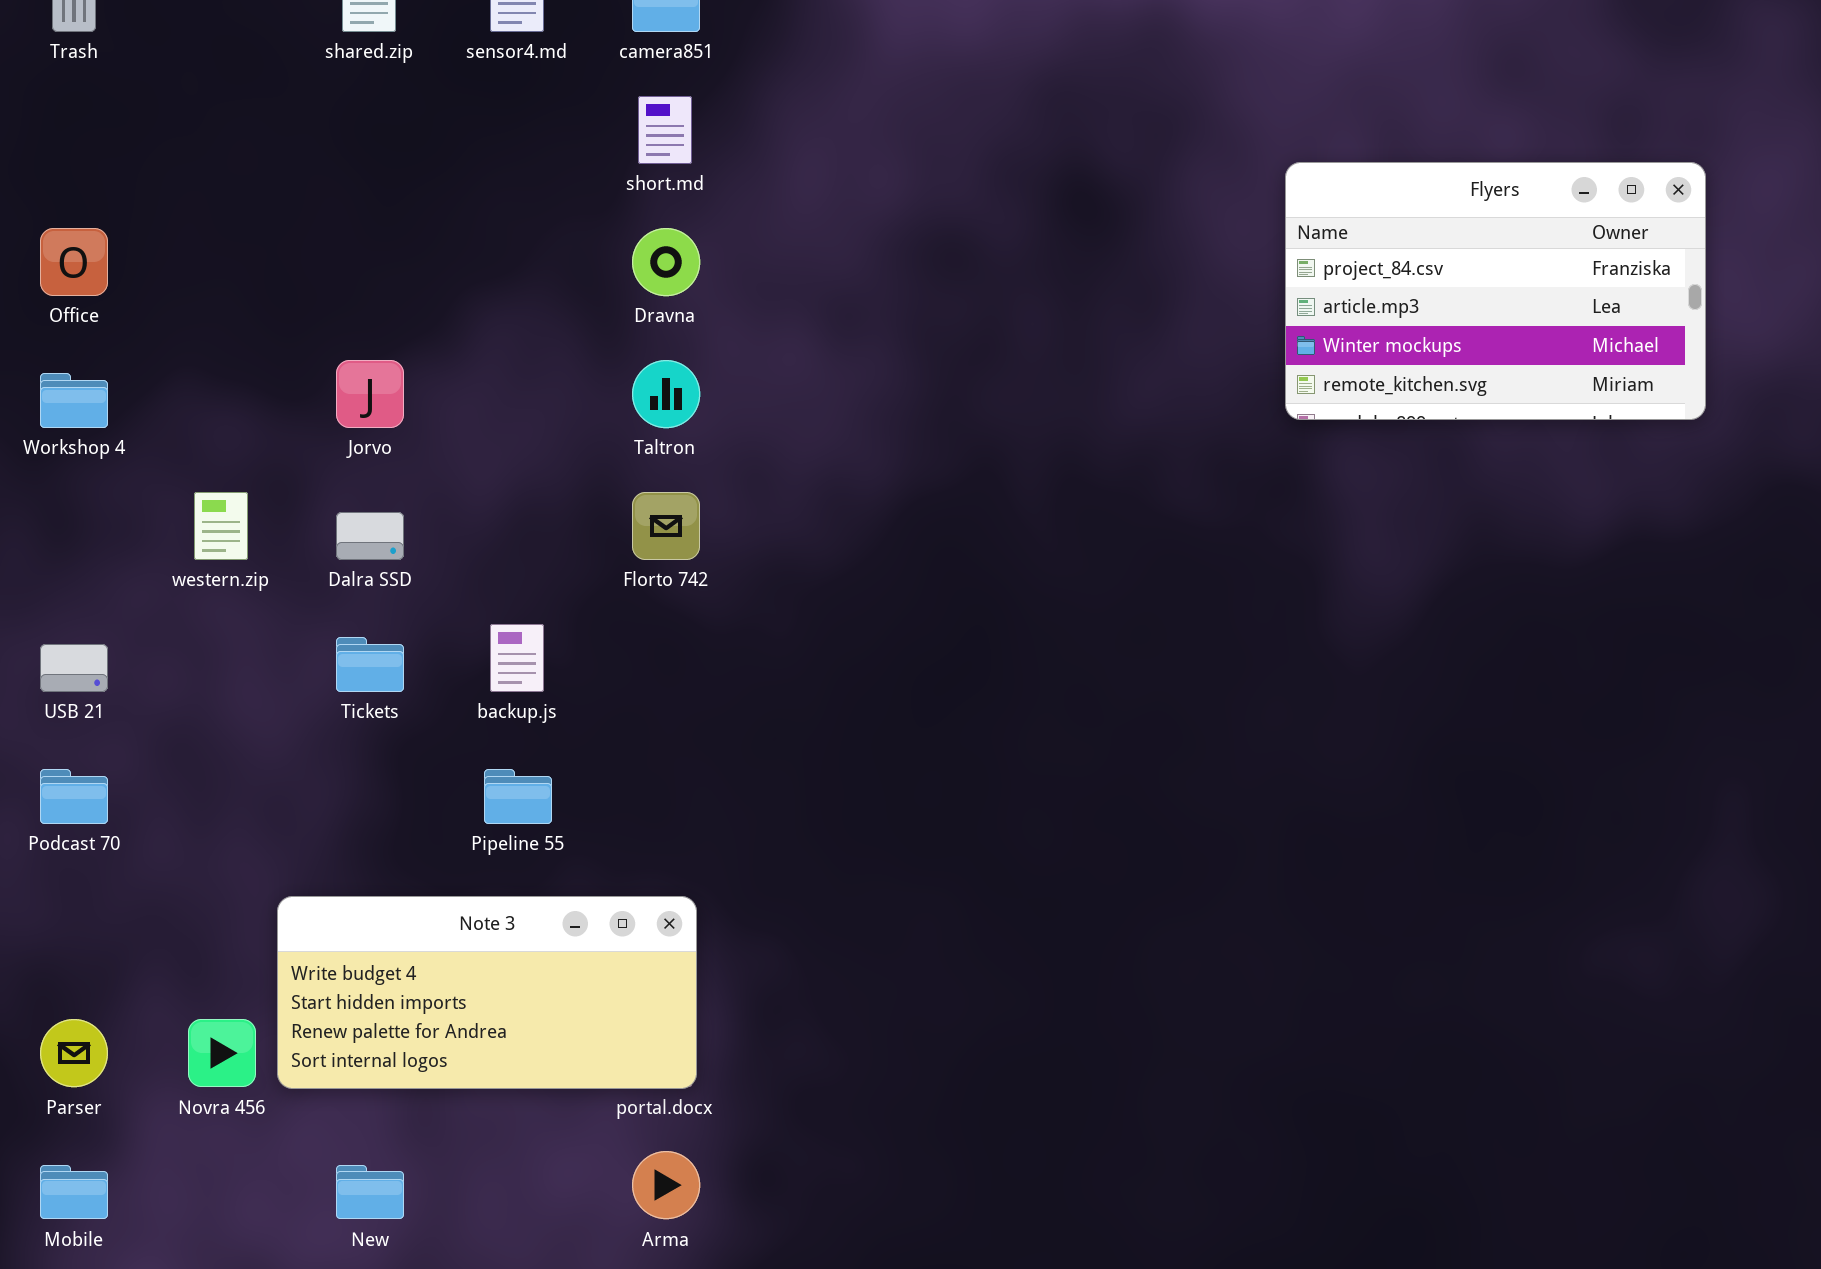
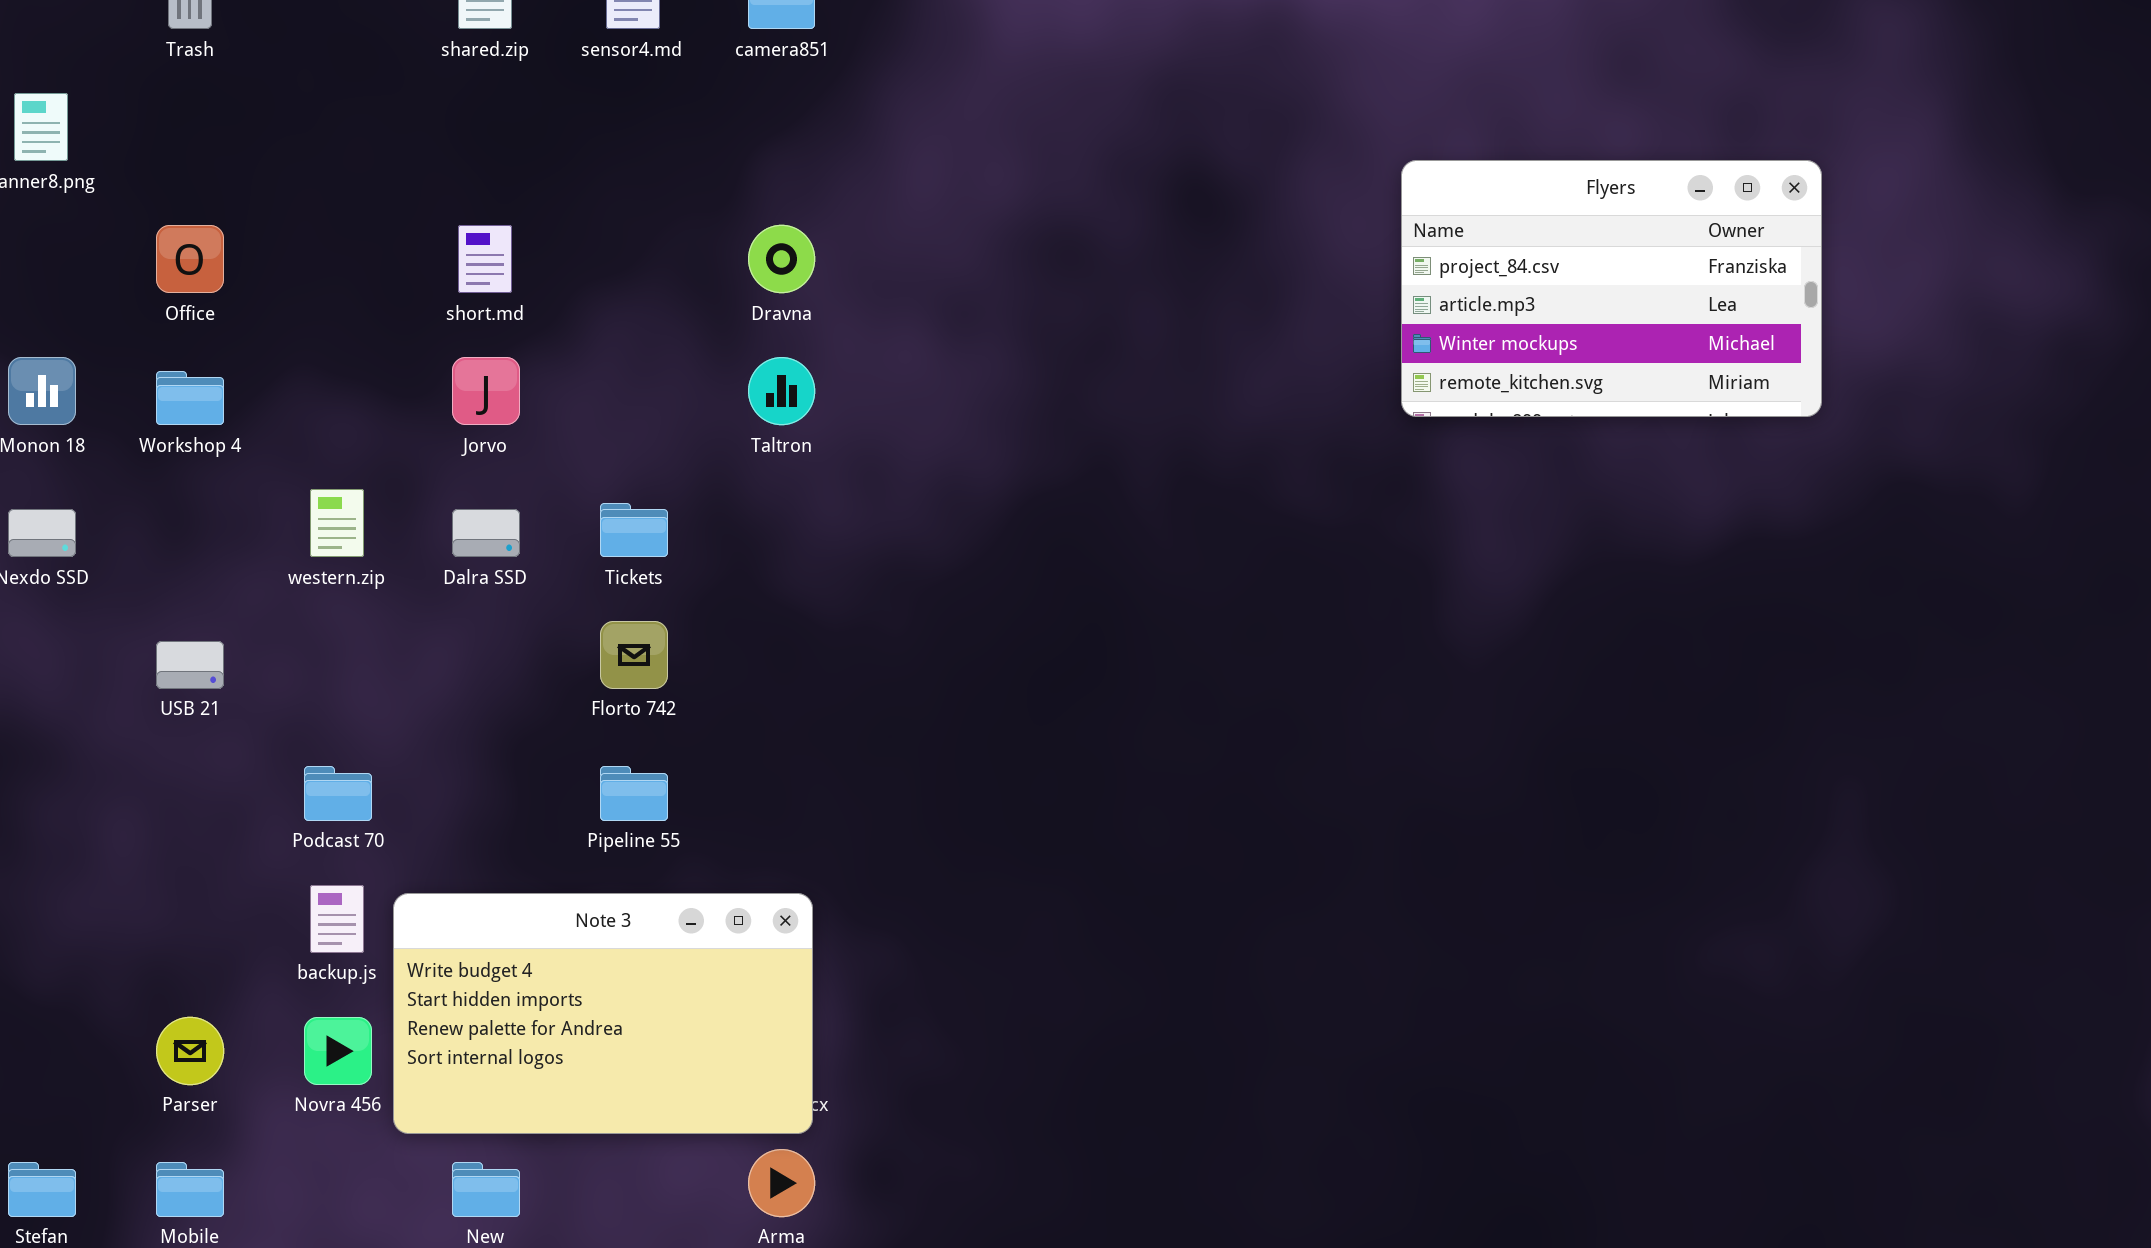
short.md: [638,96,692,164] -> [458,225,512,293], moved
Florto 742: [632,492,700,560] -> [600,621,668,689], moved
backup.js: [490,624,544,692] -> [310,885,364,953], moved
Tickets: [336,637,404,692] -> [600,503,668,557], moved
Podcast 70: [40,769,108,824] -> [304,766,372,821], moved
Note 3: [277,896,697,1089] -> [393,893,813,1134], resized

